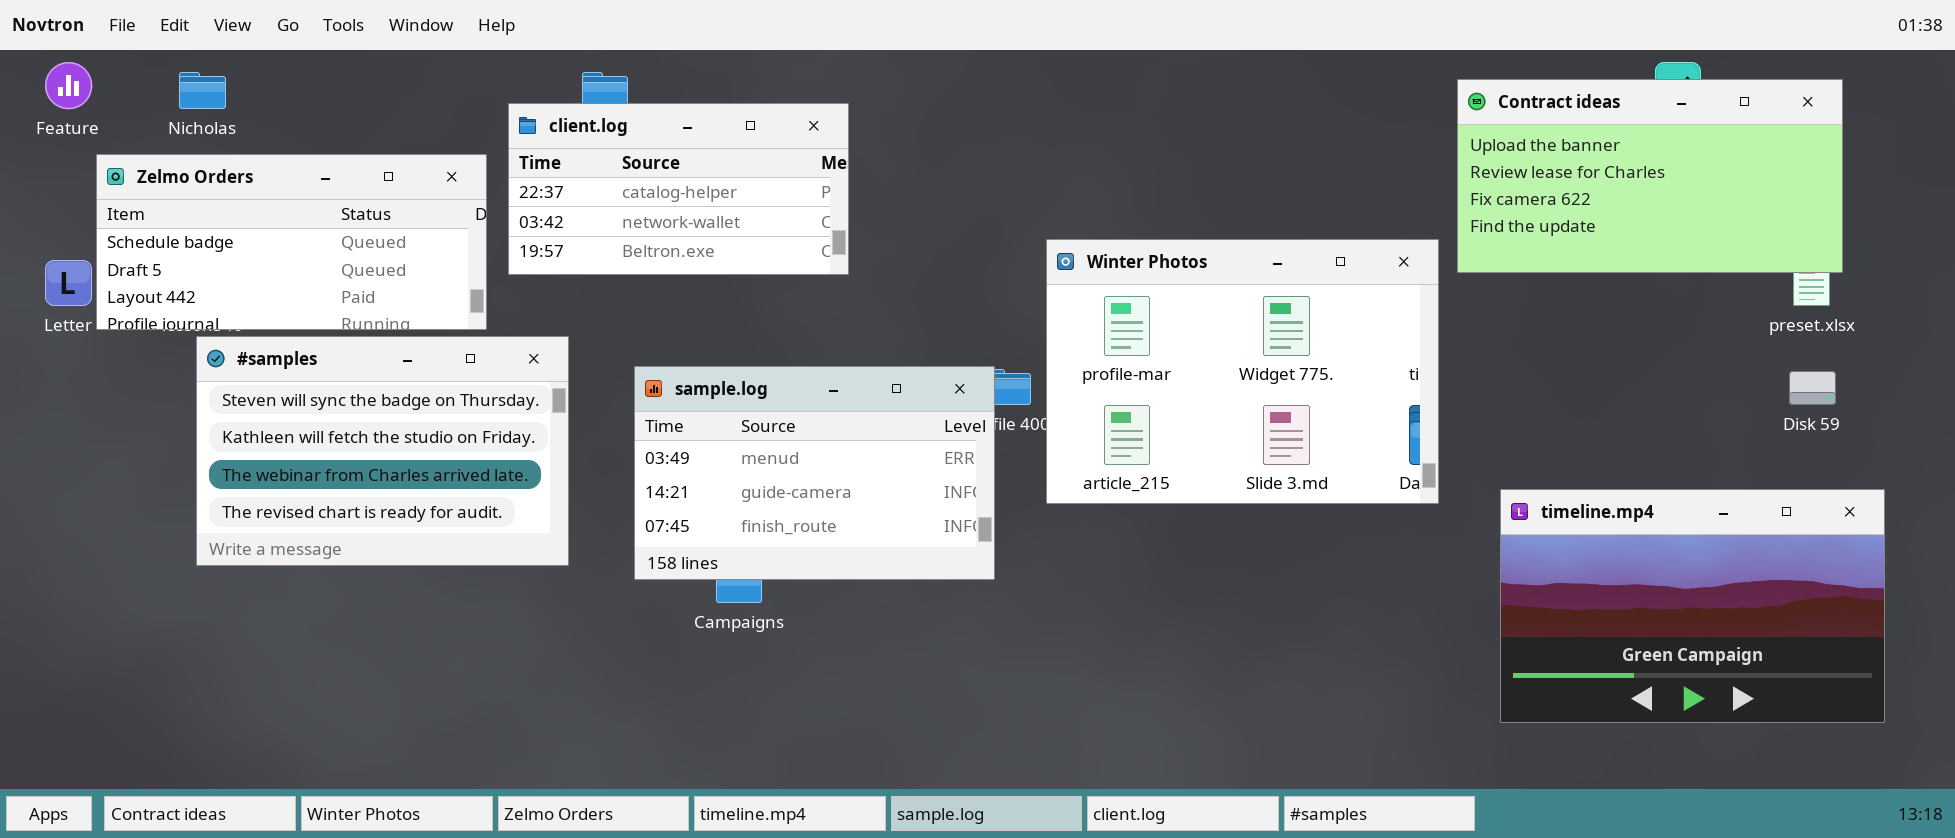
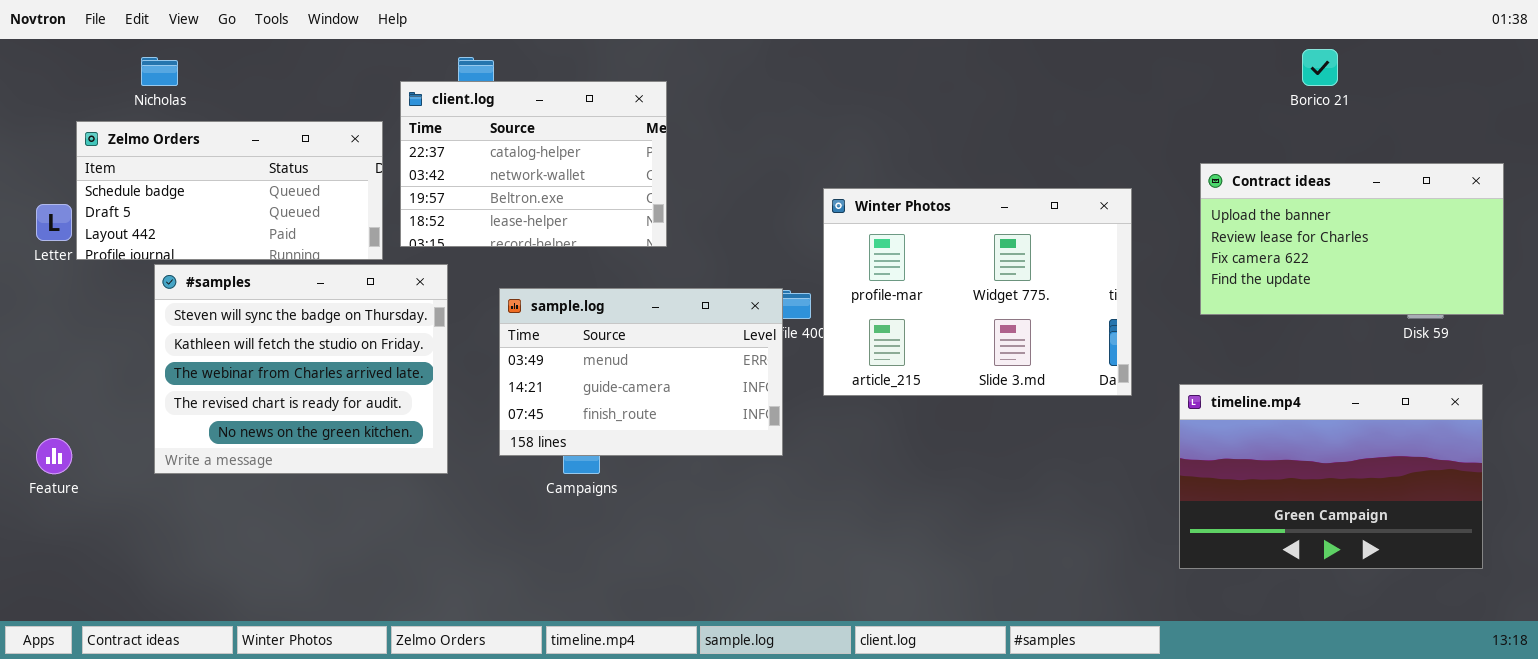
Feature: [45,62,92,109] -> [36,438,72,474], moved
Contract ideas: [1457,79,1843,273] -> [1200,163,1504,315], moved
client.log: [508,103,849,275] -> [400,81,667,247], resized
#samples: [196,336,569,566] -> [154,264,448,474], resized

